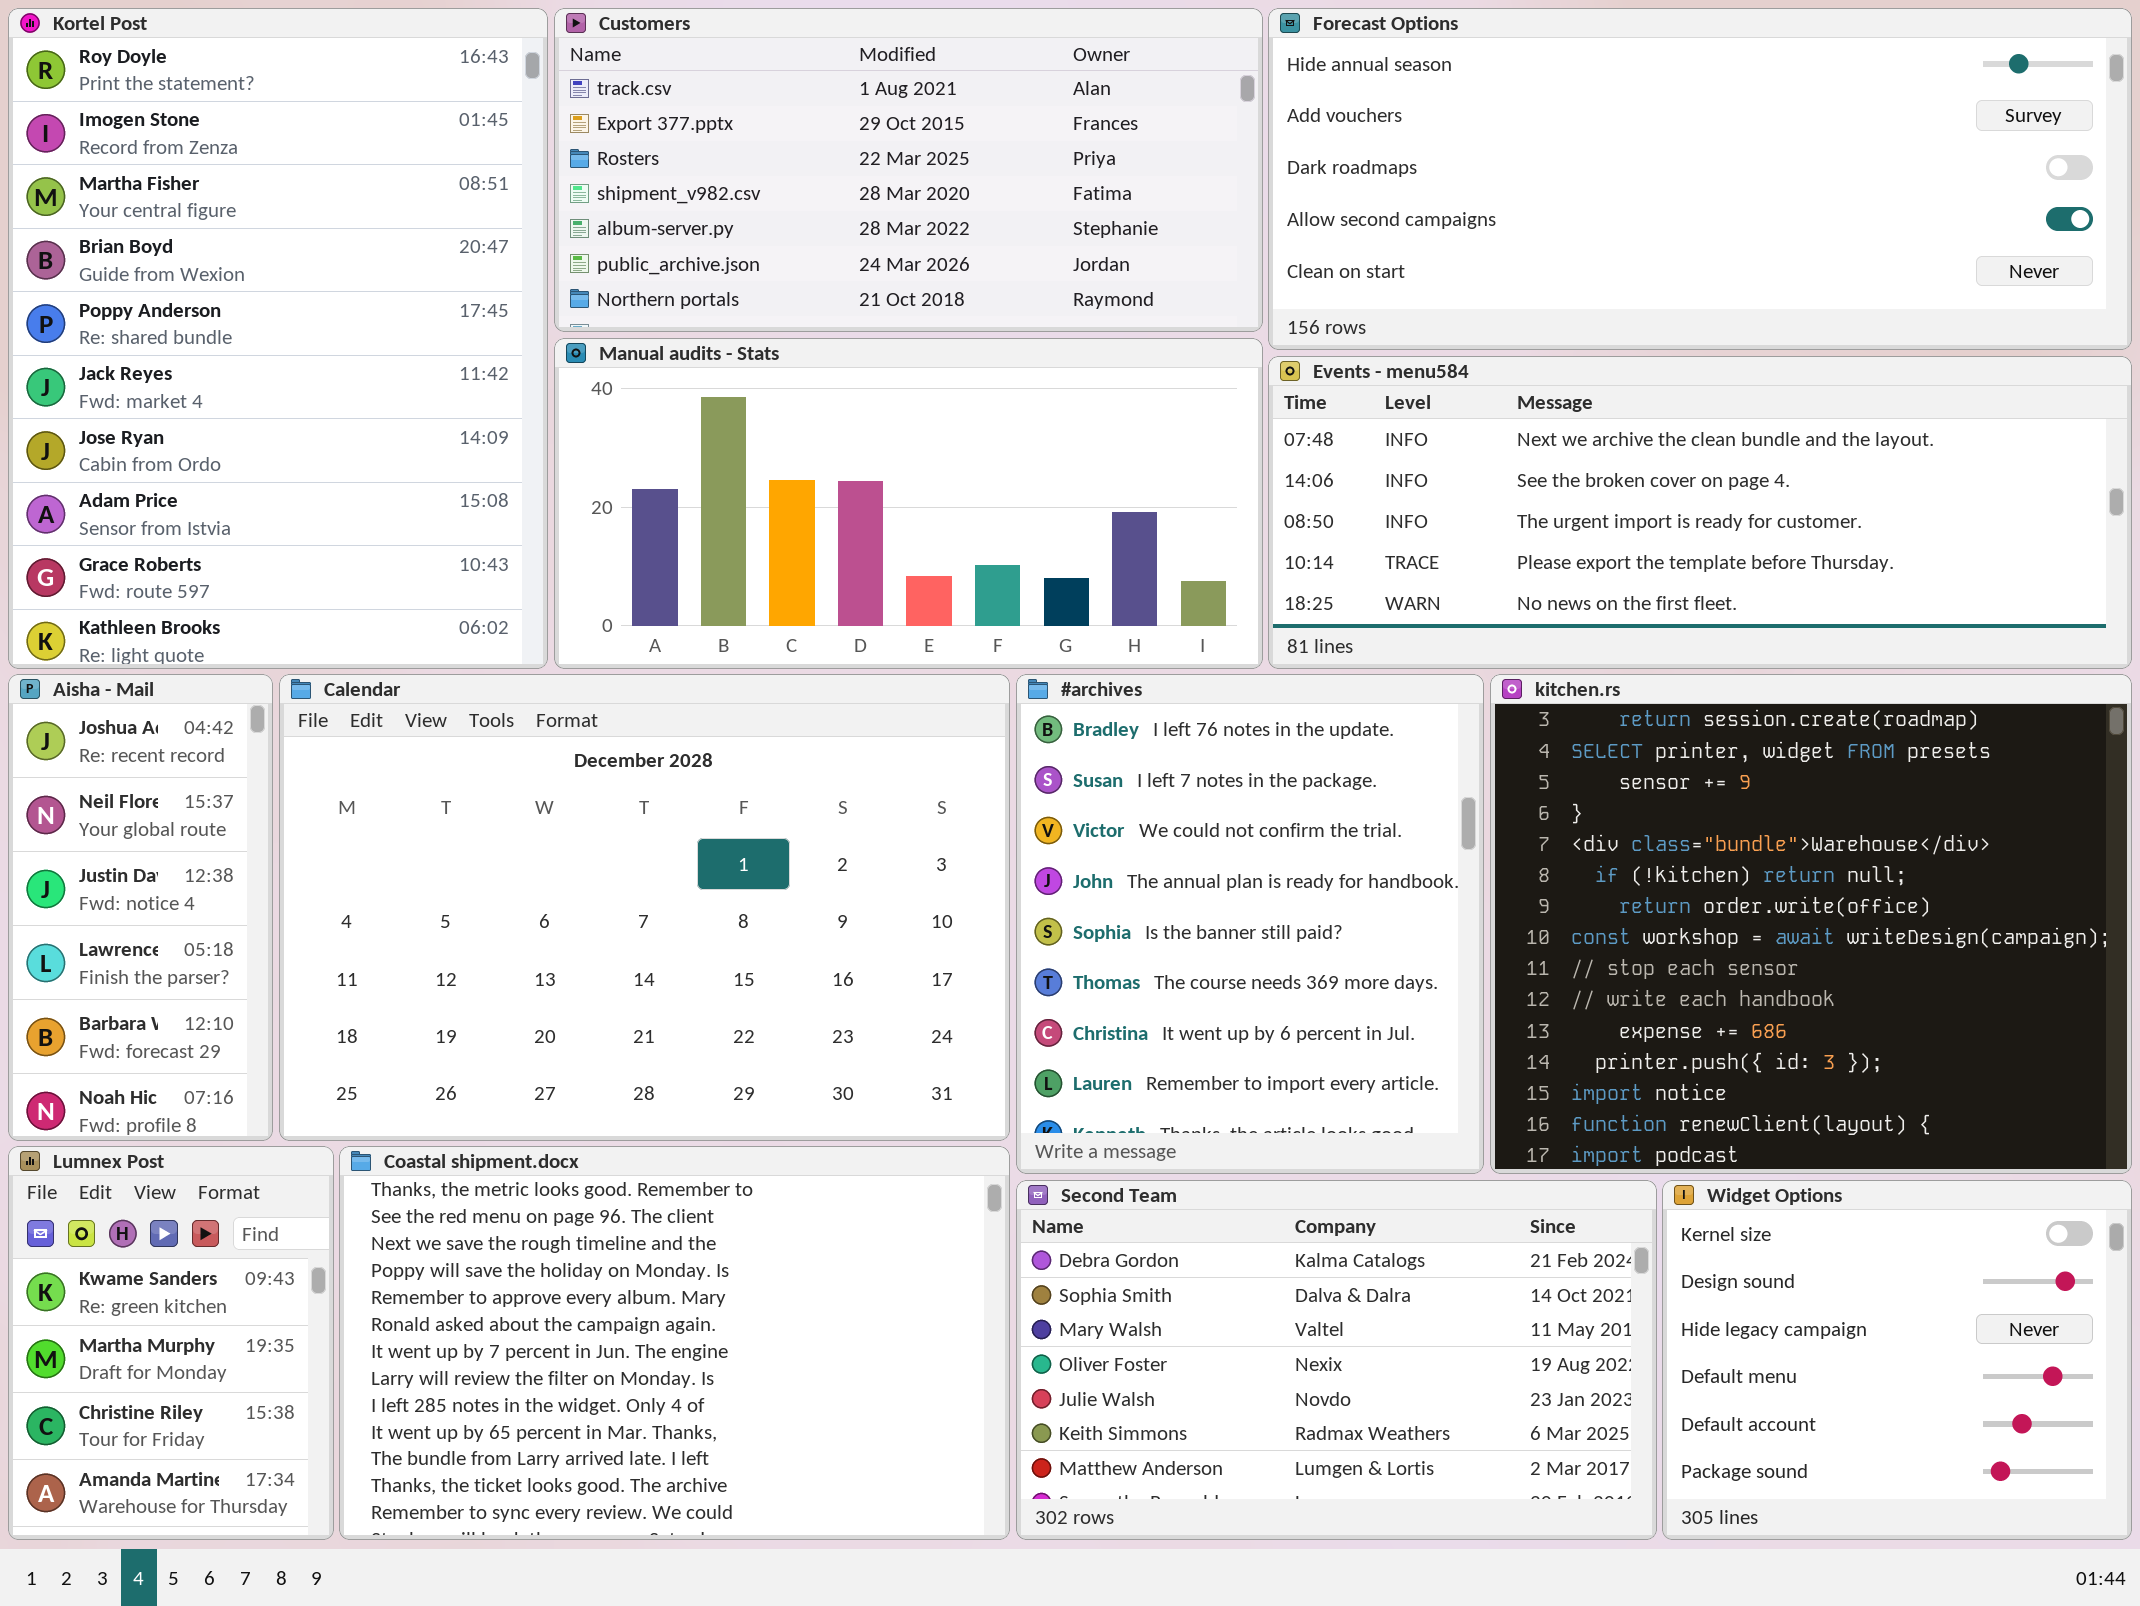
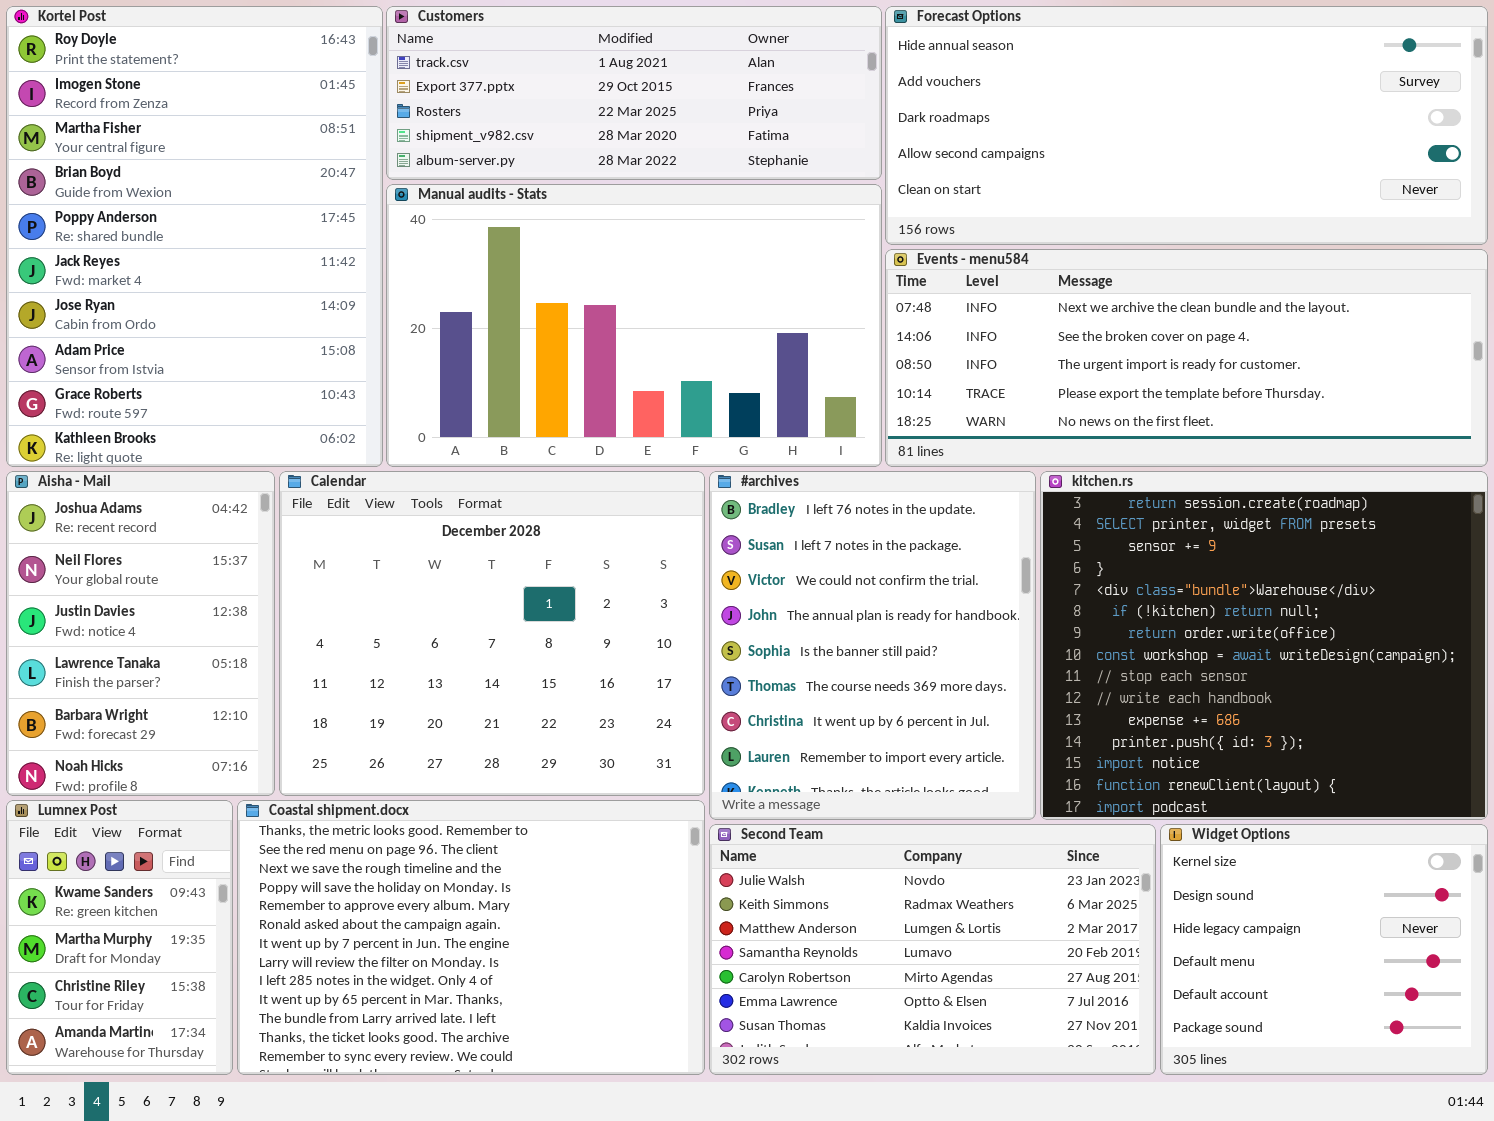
Customers: [554,8,1263,332] -> [386,6,882,180], resized
Manual audits - Stats: [554,338,1263,669] -> [386,184,882,467], resized
Aisha - Mail: [8,674,273,1141] -> [6,471,275,796], resized
Calendar: [279,674,1010,1141] -> [279,471,705,796], resized
Second Team: [1016,1180,1657,1540] -> [709,824,1156,1075], scrolled down 4 rows

